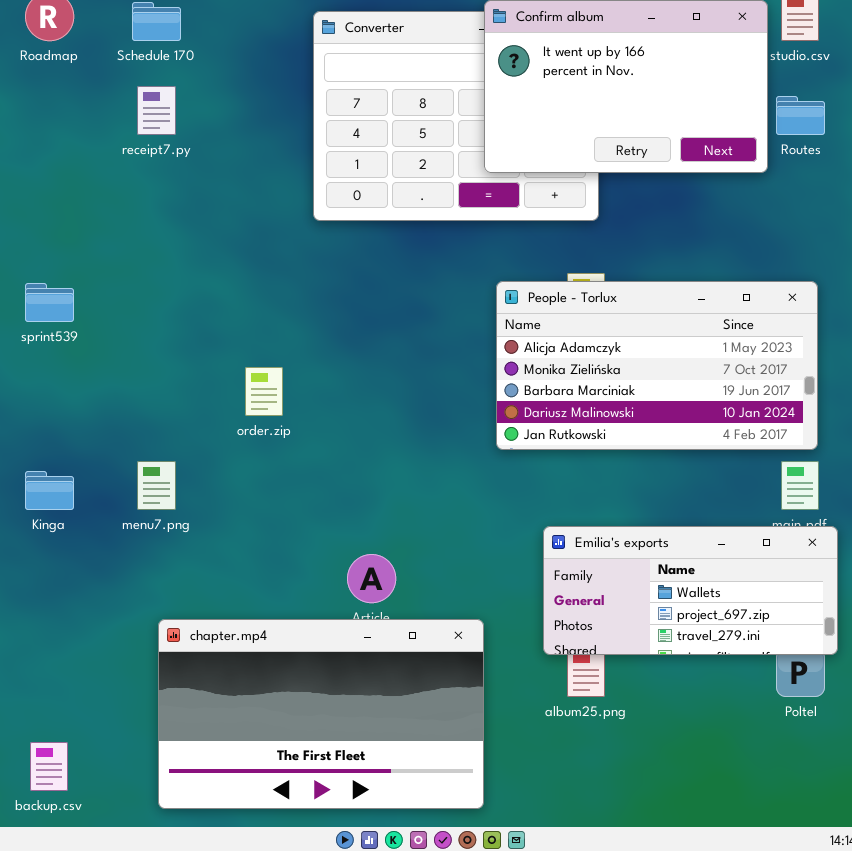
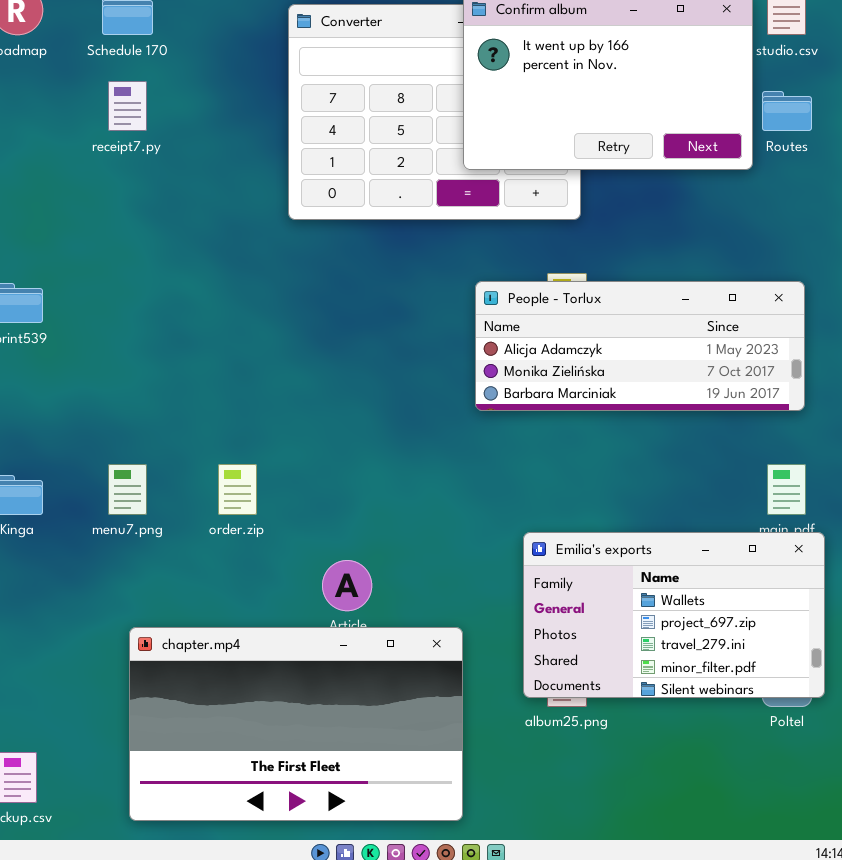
People - Torlux: [496,281,818,450] -> [475,281,805,411], resized
order.zip: [245,367,283,416] -> [218,464,257,515], moved
Emilia's exports: [543,526,838,655] -> [523,532,825,698], resized

